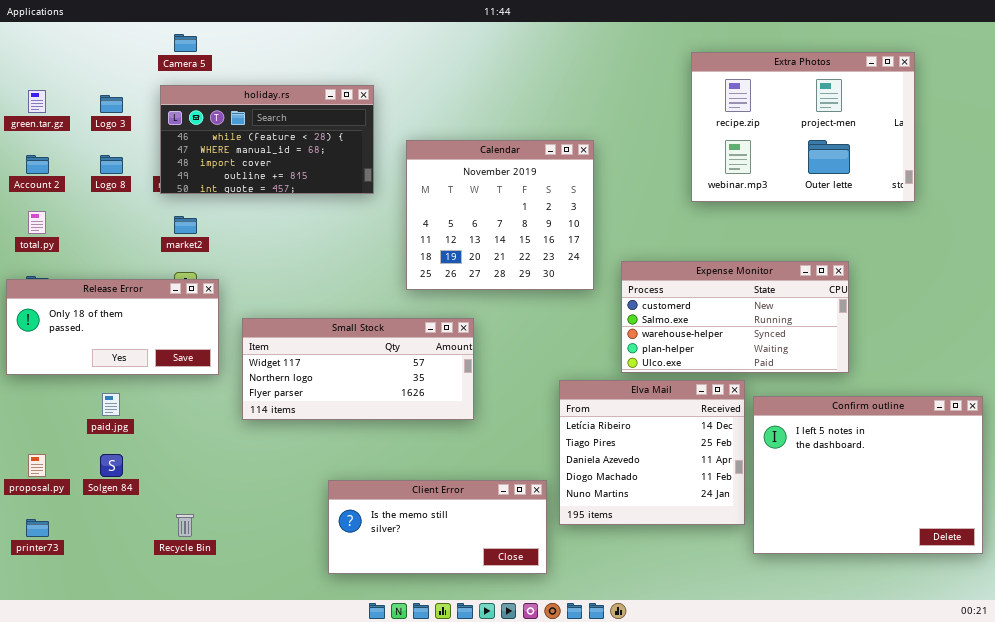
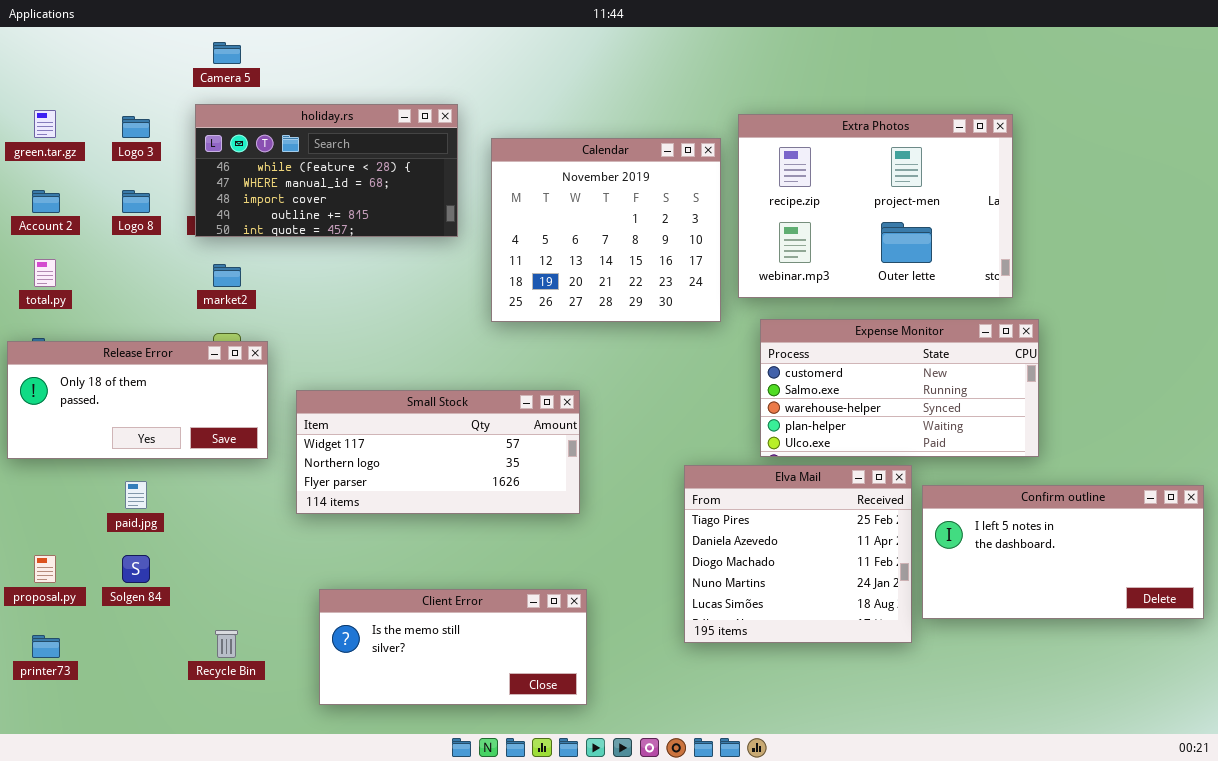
Extra Photos: [691,52,915,202] -> [738,114,1013,298], moved
Calendar: [406,140,594,290] -> [491,138,721,322], moved
Elva Mail: [559,380,745,525] -> [684,465,912,643], scrolled down 1 row
Confirm outline: [753,396,983,554] -> [922,485,1204,619], resized
Client Error: [328,480,547,574] -> [319,589,587,705], moved

